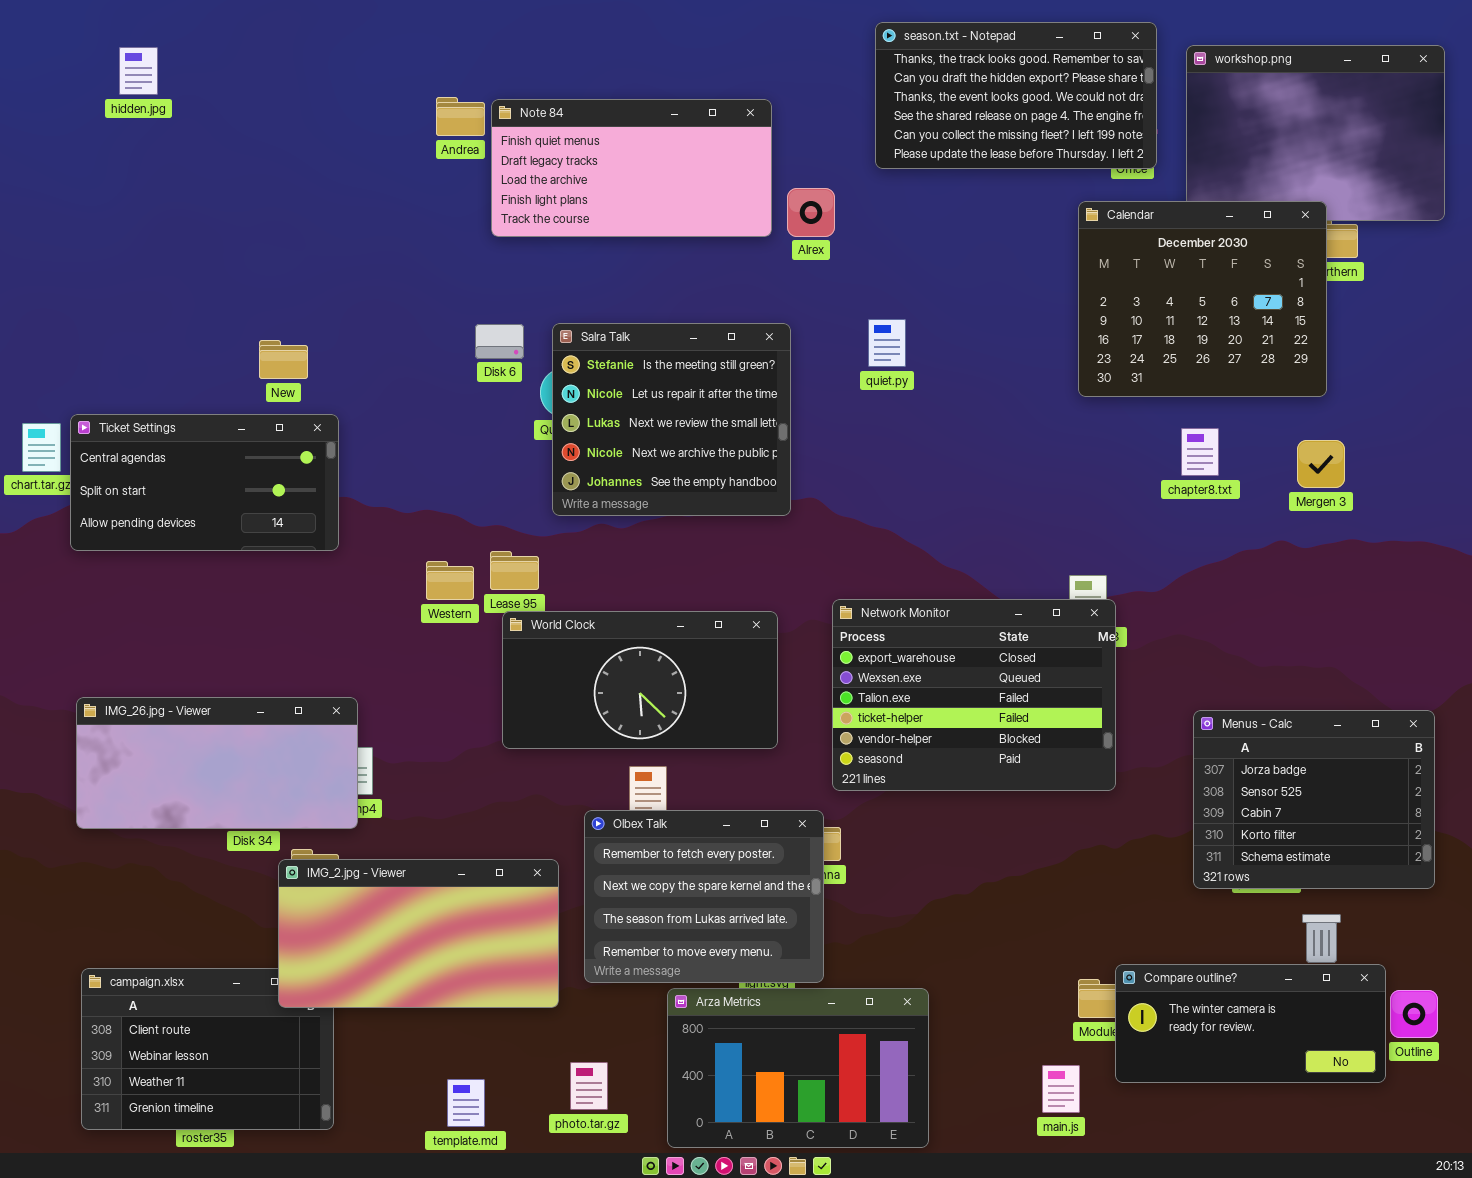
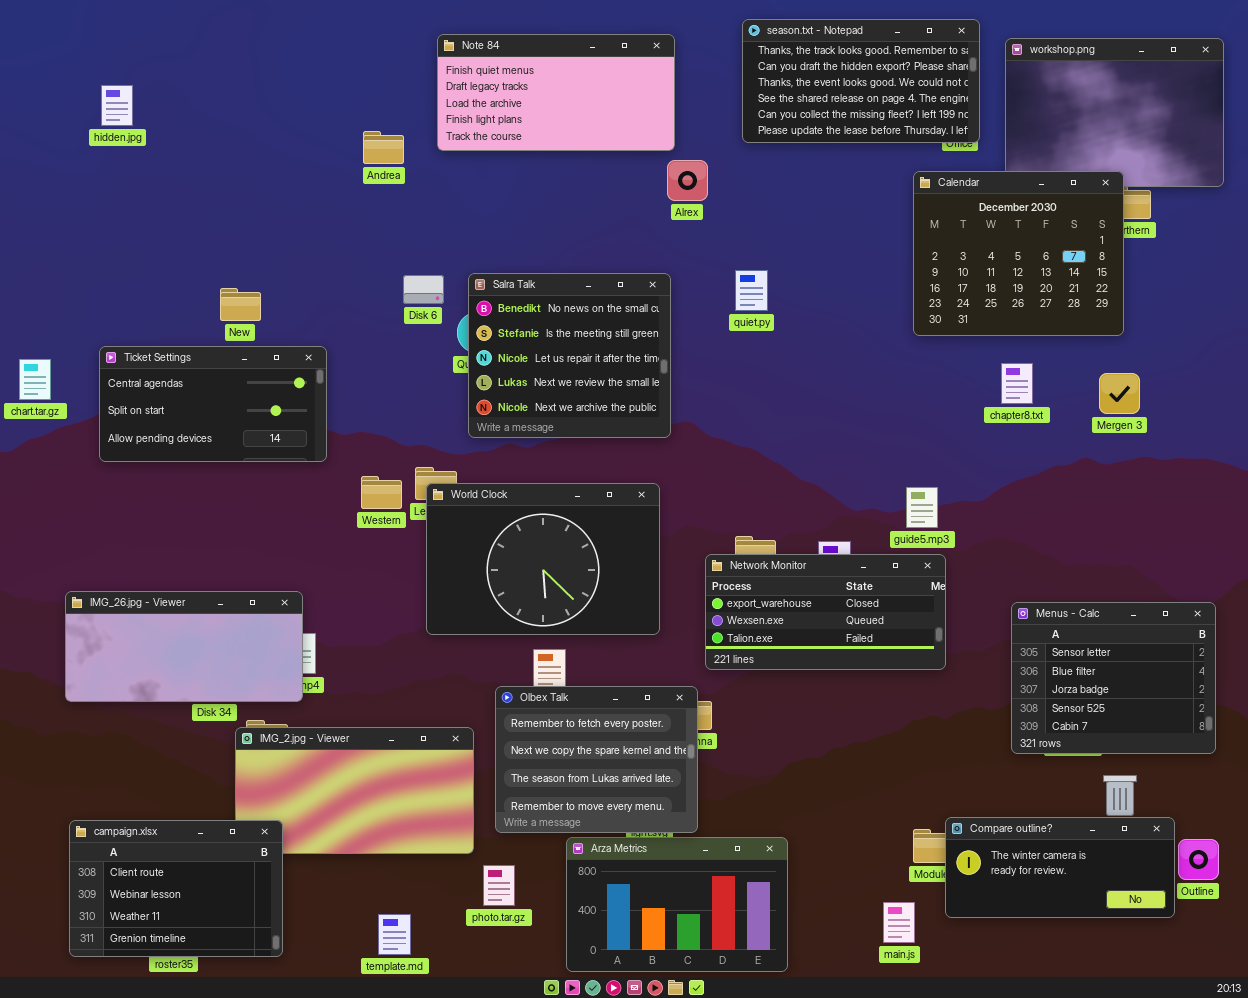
hidden.jpg: [119,47,158,95] -> [101,85,133,126], moved
Andrea: [436,97,485,136] -> [363,131,404,164], moved
Note 84: [491,99,772,237] -> [437,34,675,151], moved
Salra Talk: [552,323,791,516] -> [468,273,671,438], scrolled up 1 row
Ticket Settings: [70,414,339,551] -> [99,346,327,462], moved
Network Monitor: [832,599,1116,791] -> [705,554,946,670], resized
World Clock: [502,611,778,749] -> [426,483,660,635], resized
Menus - Calc: [1193,710,1435,889] -> [1011,602,1216,754], scrolled up 2 rows
campaign.xlsx: [81,968,334,1130] -> [69,820,283,957], raised
photo.tar.gz: [570,1062,608,1110] -> [483,865,515,906], moved

